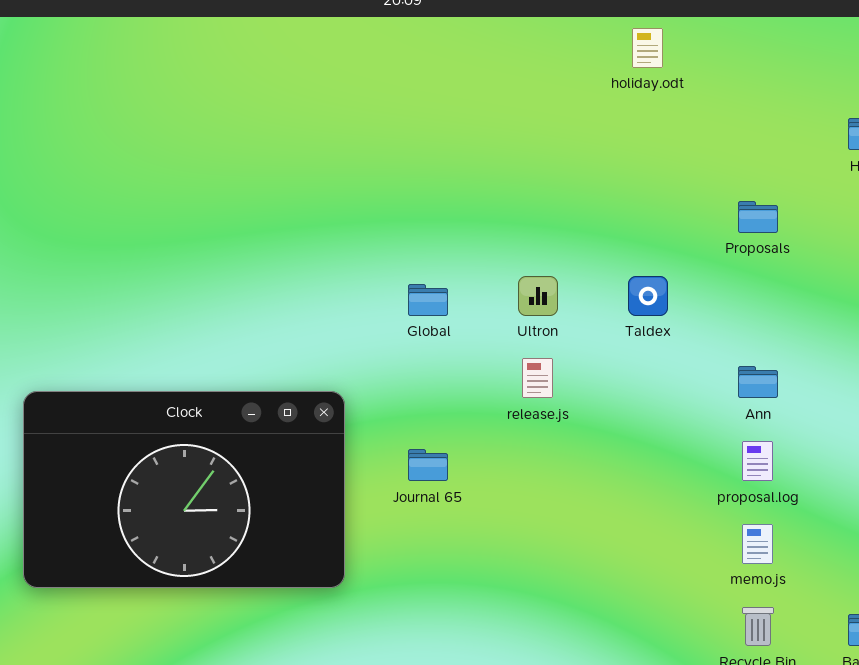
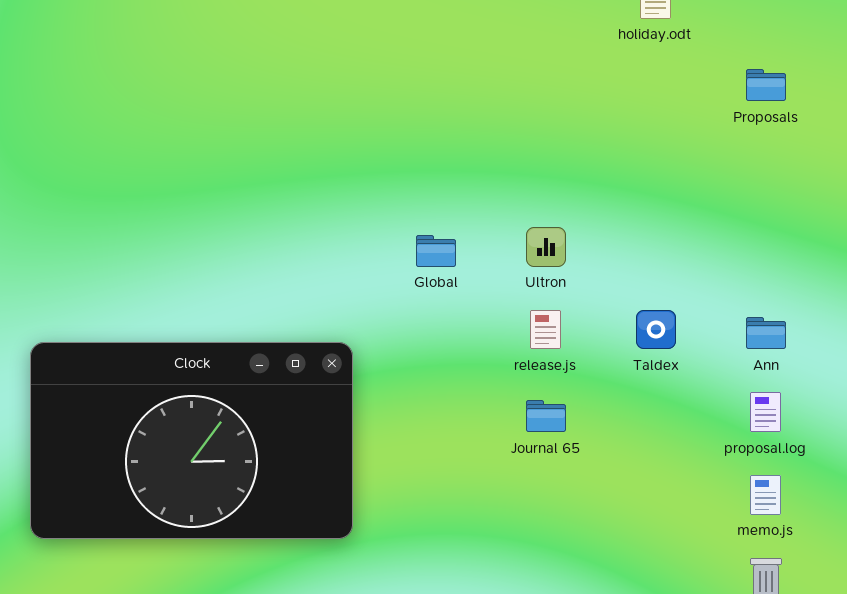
Proposals: [738,201,778,233] -> [746,69,786,101], moved
Taldex: [628,276,668,316] -> [636,310,676,349], moved
Journal 65: [408,449,448,481] -> [526,400,566,432], moved

